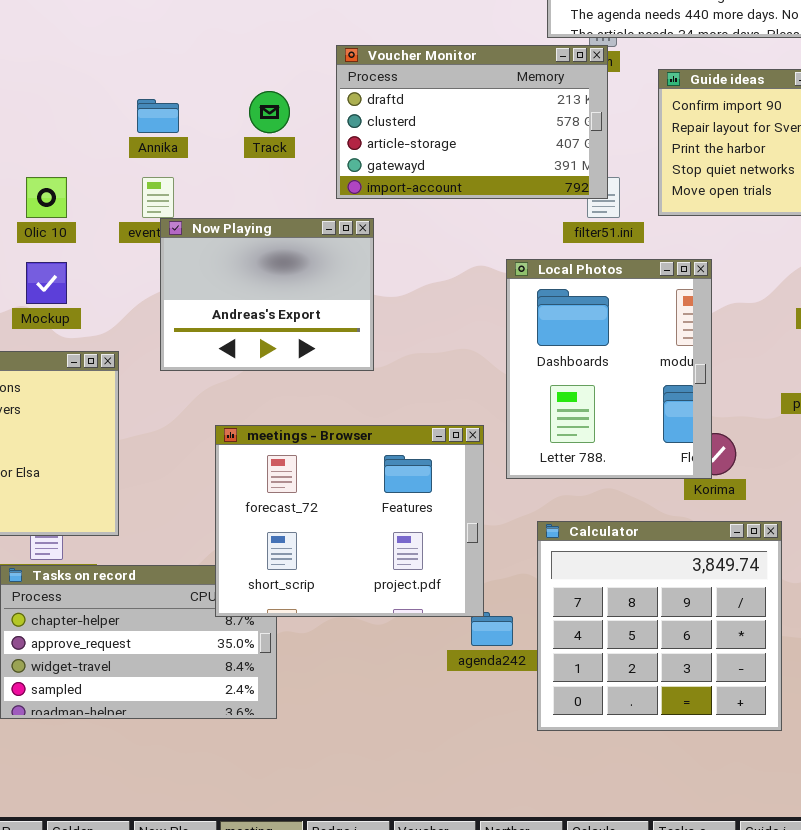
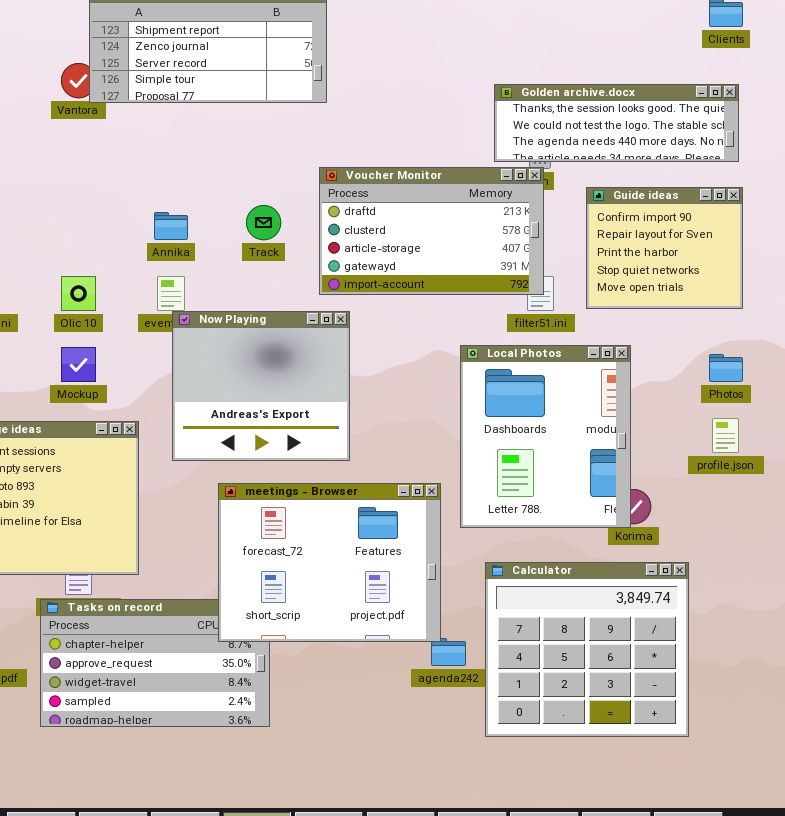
Now Playing: [160,218,374,371] -> [172,311,350,461], resized

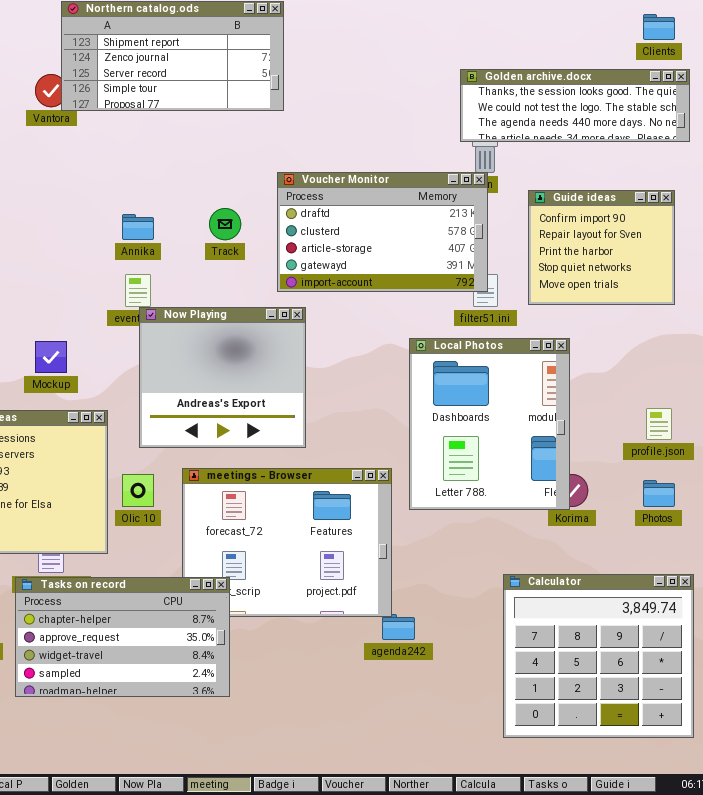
Golden archive.docx: [494,84,739,162] -> [460,69,690,142], moved
Olic 10: [61,276,96,311] -> [122,474,154,507], moved
Photos: [709,354,743,382] -> [643,480,675,507], moved
Calculator: [485,562,689,737] -> [503,574,694,738], moved
Tasks on record: [40,599,270,727] -> [15,577,230,697], raised

